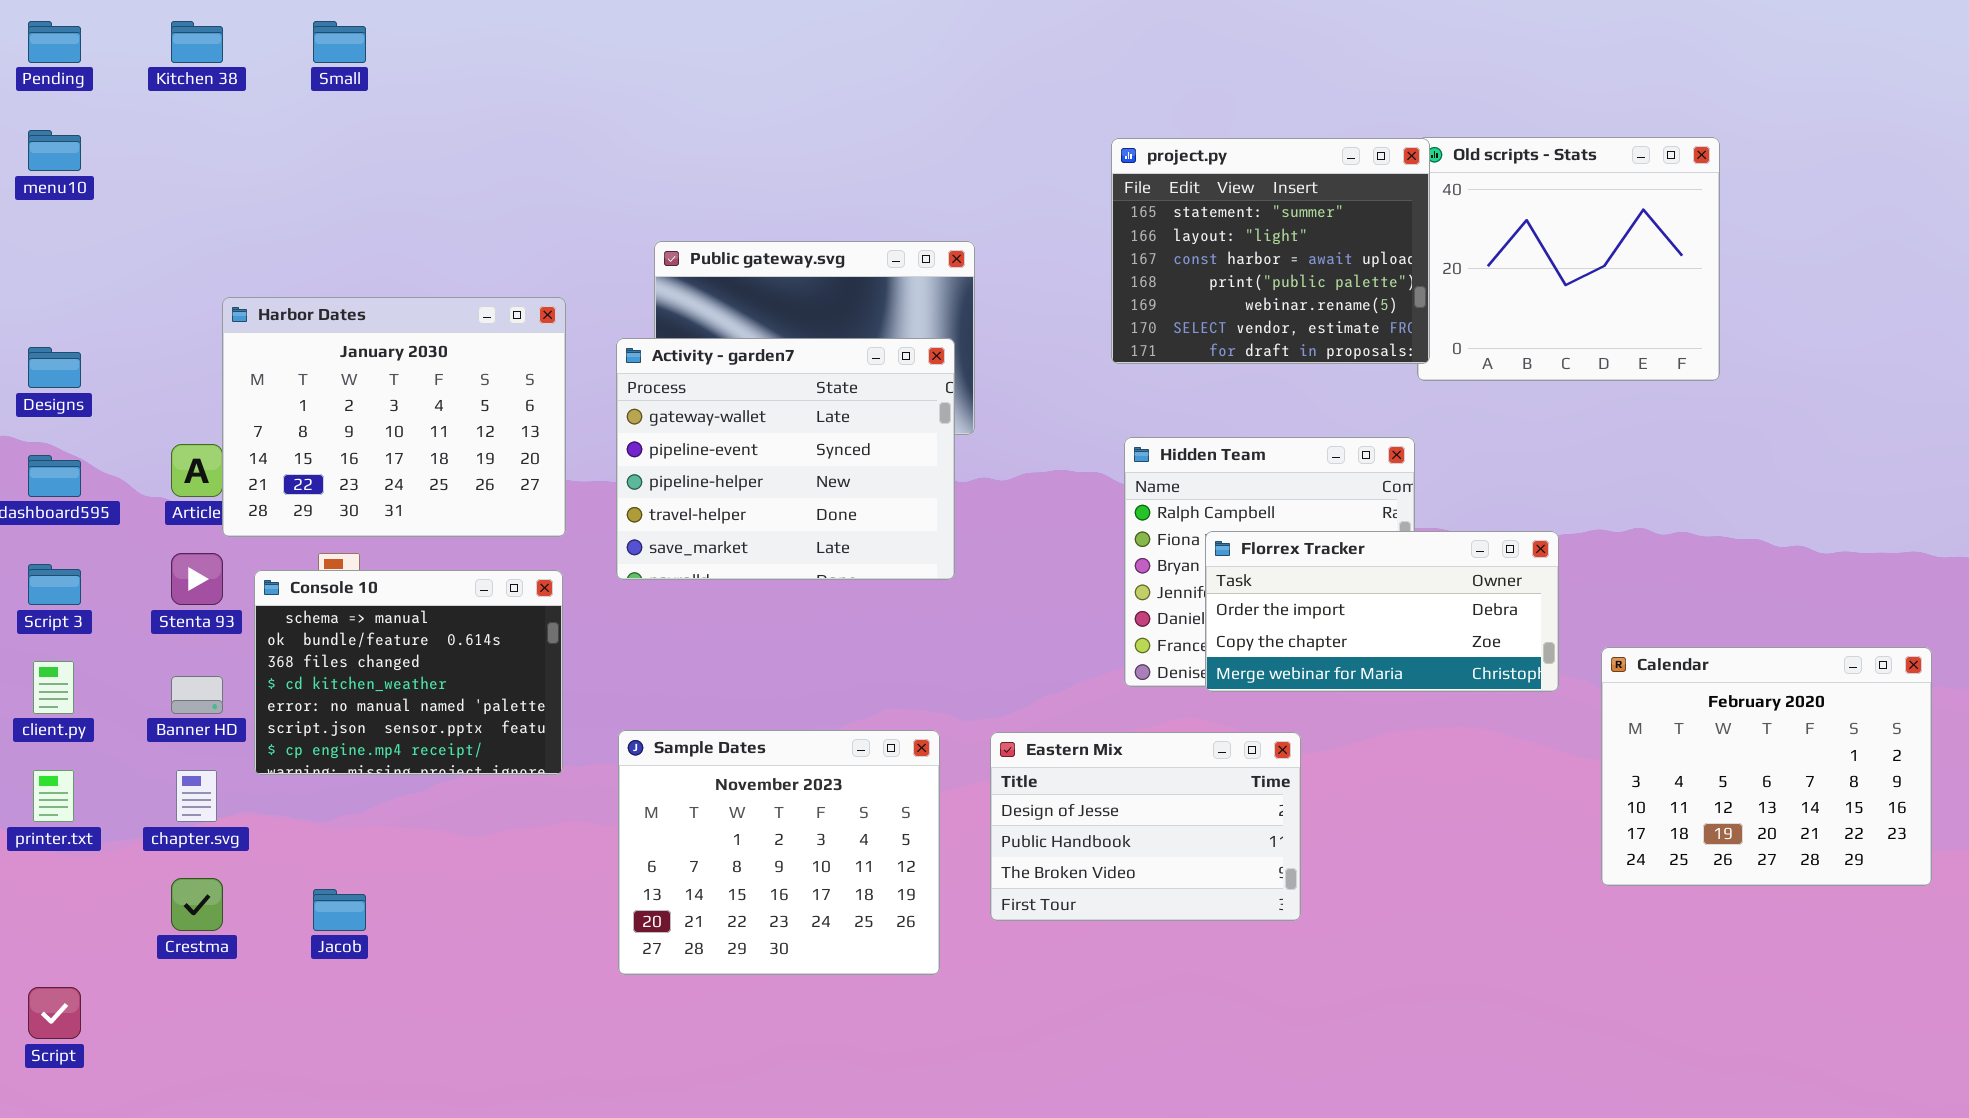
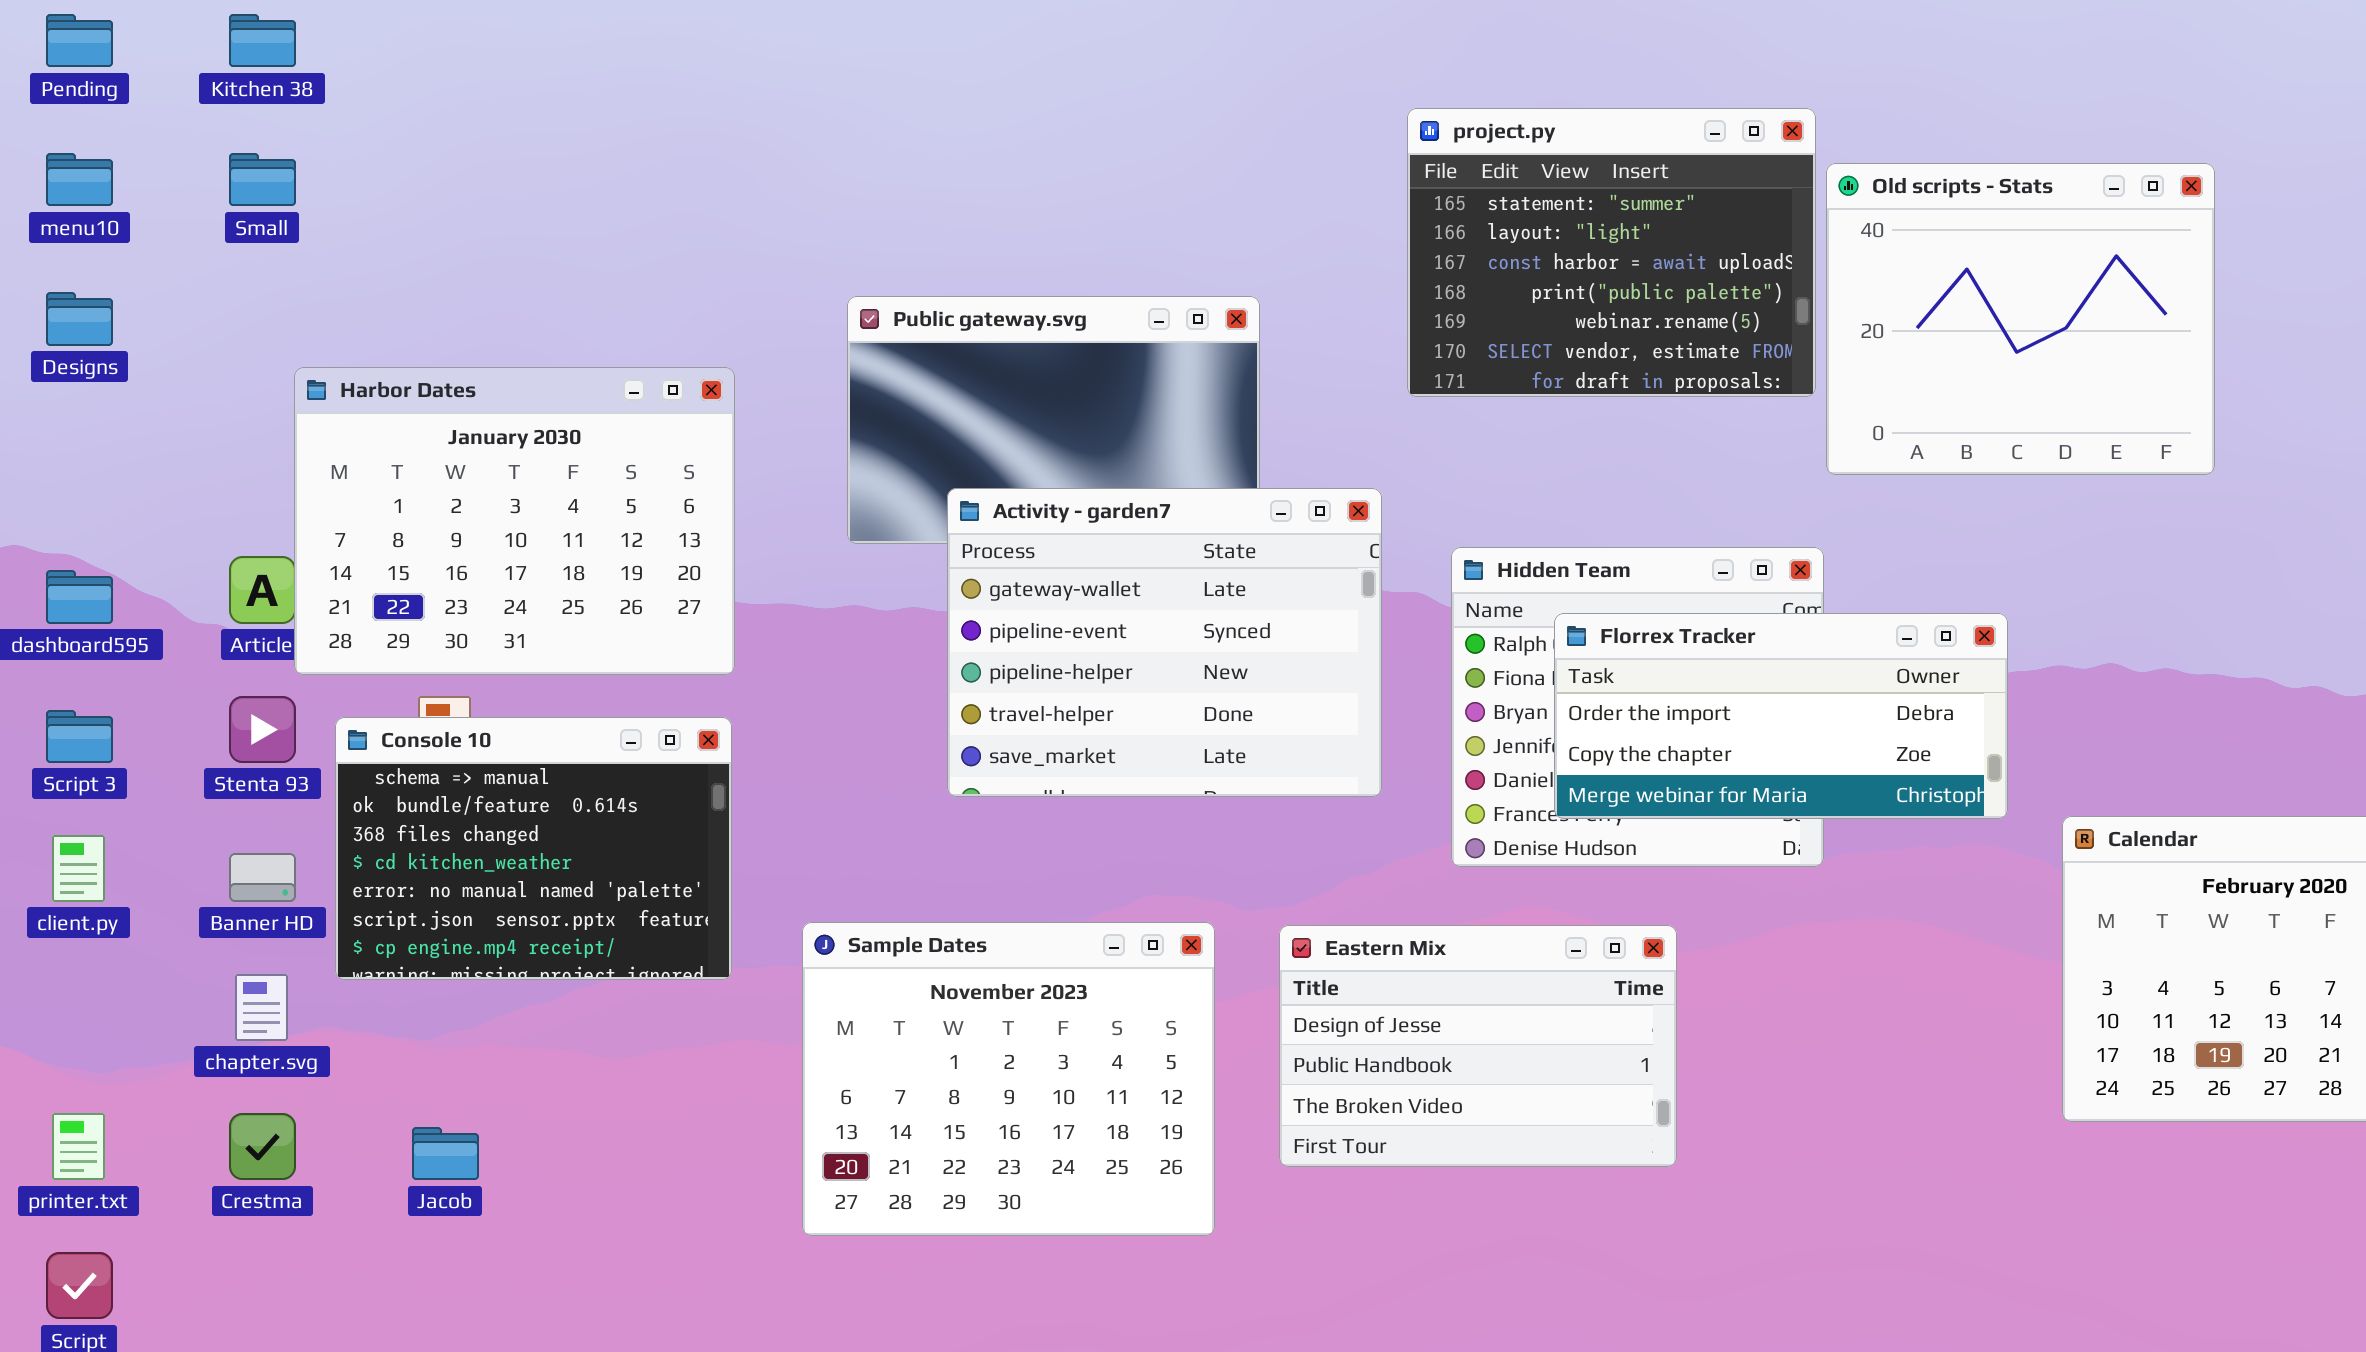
Small: [313,21,366,63] -> [229,153,296,206], moved
project.py: [1111,138,1430,364] -> [1407,108,1816,397], moved
Activity - garden7: [616,338,955,580] -> [947,488,1382,797], moved
Designs: [28,347,81,388] -> [46,292,113,346], moved
Florrex Tracker: [1205,531,1559,692] -> [1554,613,2008,819], moved
printer.txt: [33,770,74,822] -> [52,1113,105,1180], moved

